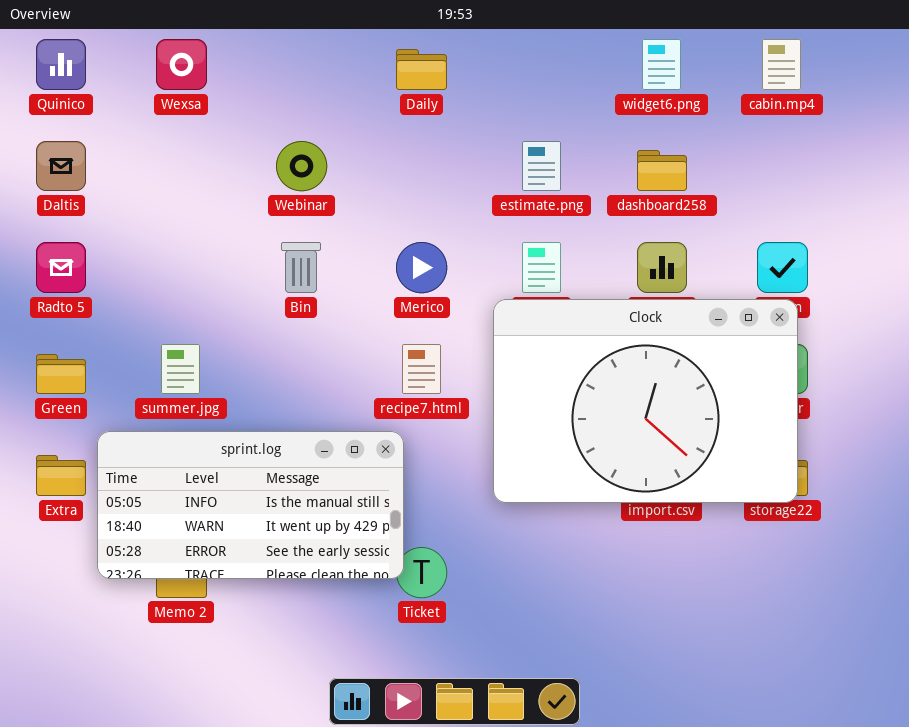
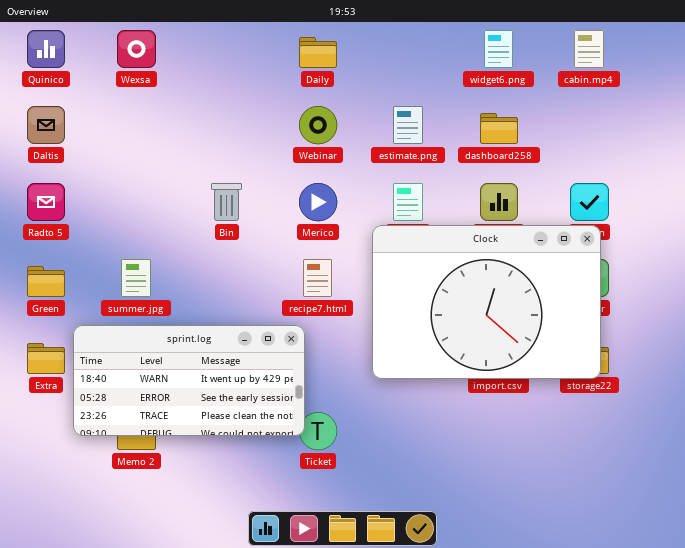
Webinar: [276,141,327,191] -> [299,106,337,144], moved
sprint.log: [97,431,404,579] -> [73,325,305,436], scrolled down 1 row

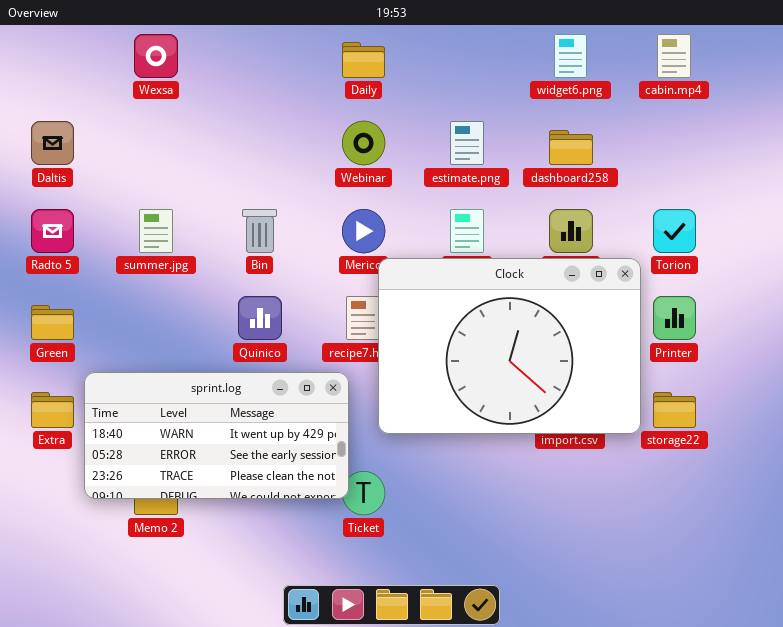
Quinico: [27,30,65,68] -> [238,296,282,340], moved
Clock: [372,225,601,379] -> [378,258,641,434], moved
summer.jpg: [121,259,151,297] -> [139,209,173,253], moved

